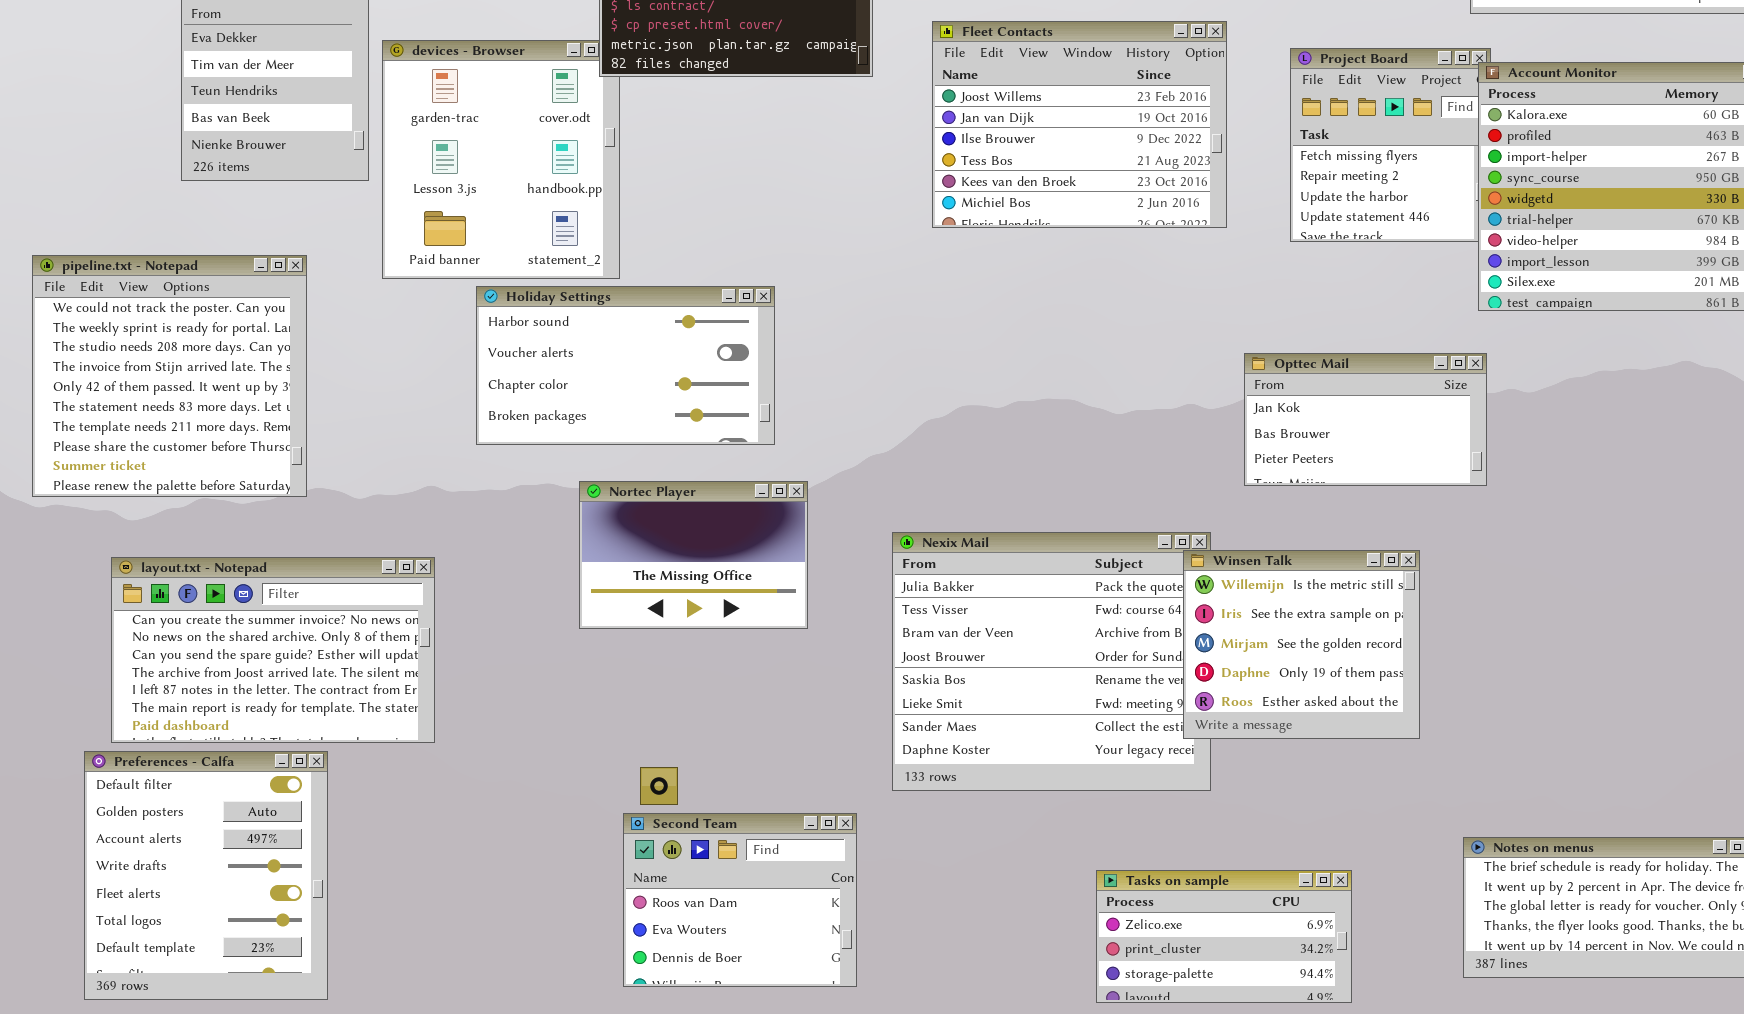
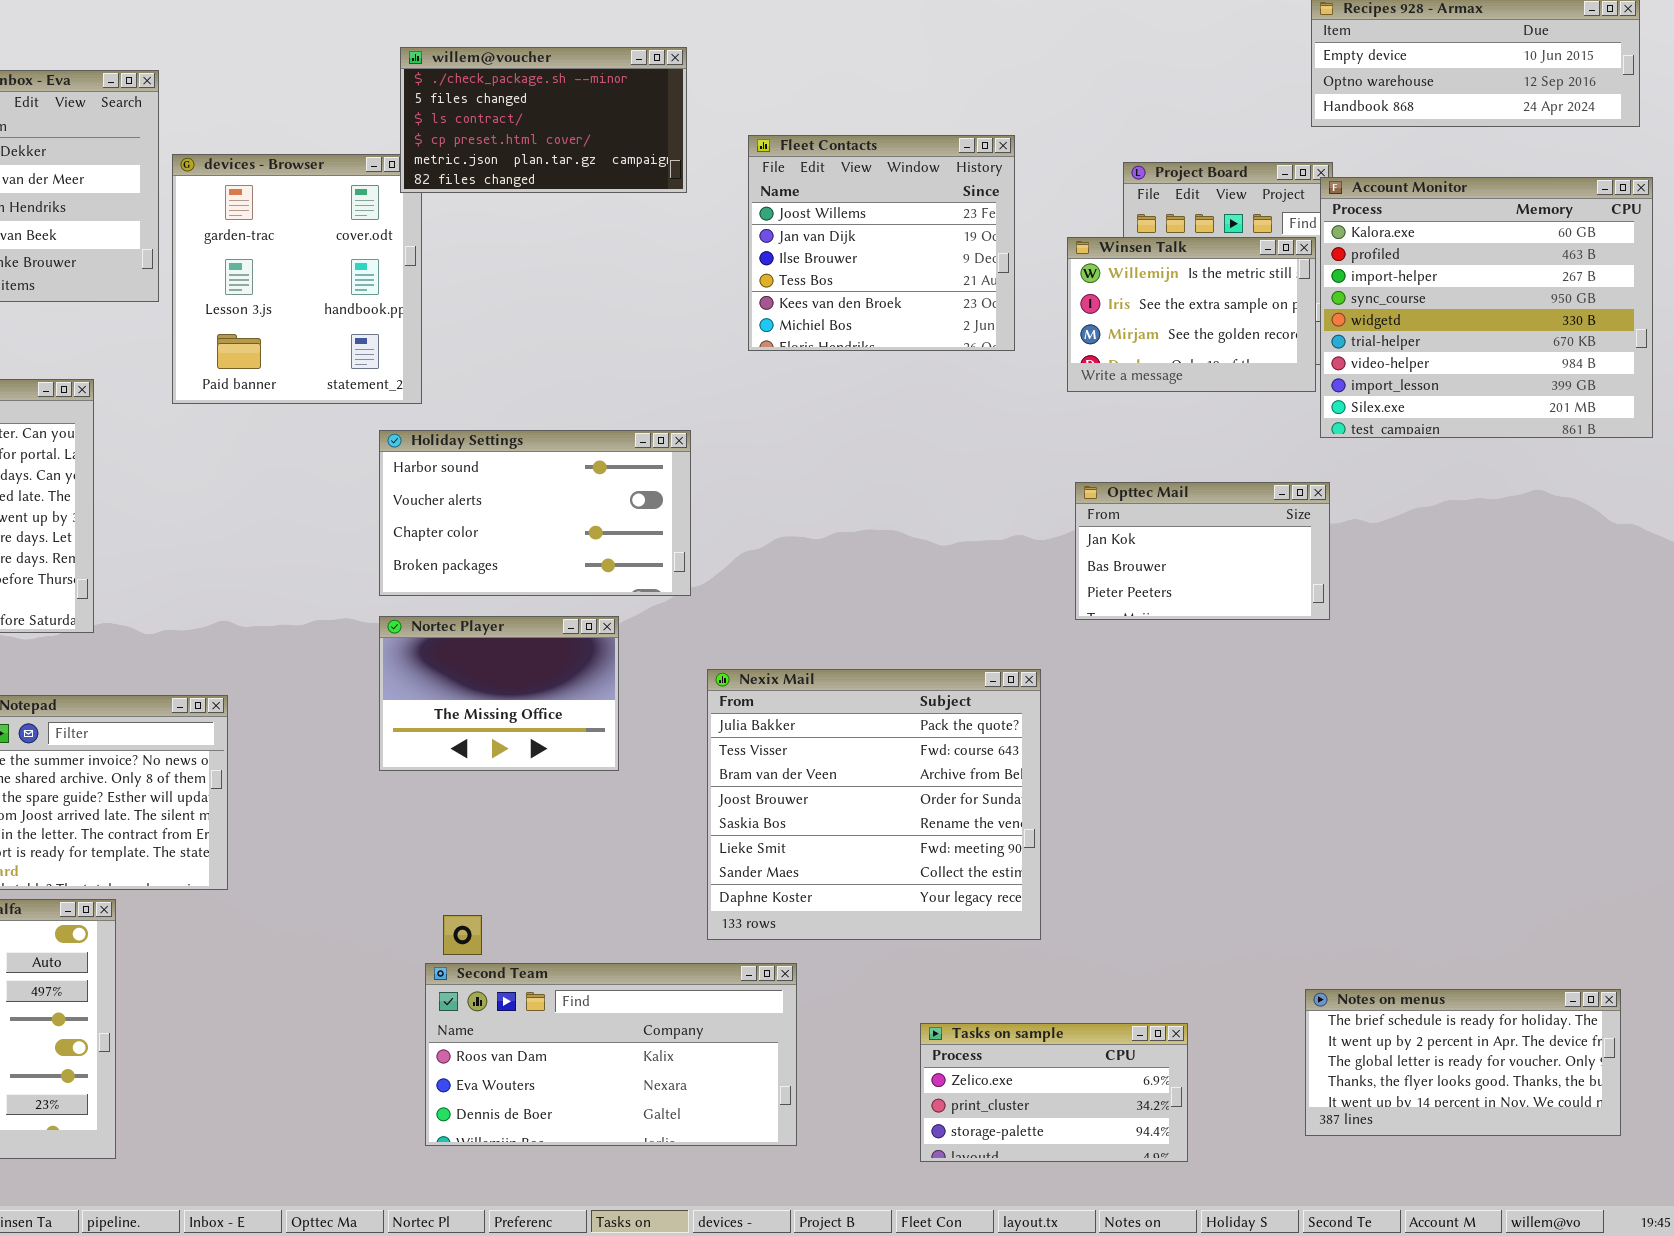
Fleet Contacts: [932,21,1227,228] -> [748,135,1015,351], resized
Holiday Settings: [476,286,775,445] -> [379,430,691,596], moved
Winsen Talk: [1183,550,1420,739] -> [1067,237,1316,392], moved, resized
Second Team: [623,813,857,987] -> [425,963,797,1146], resized

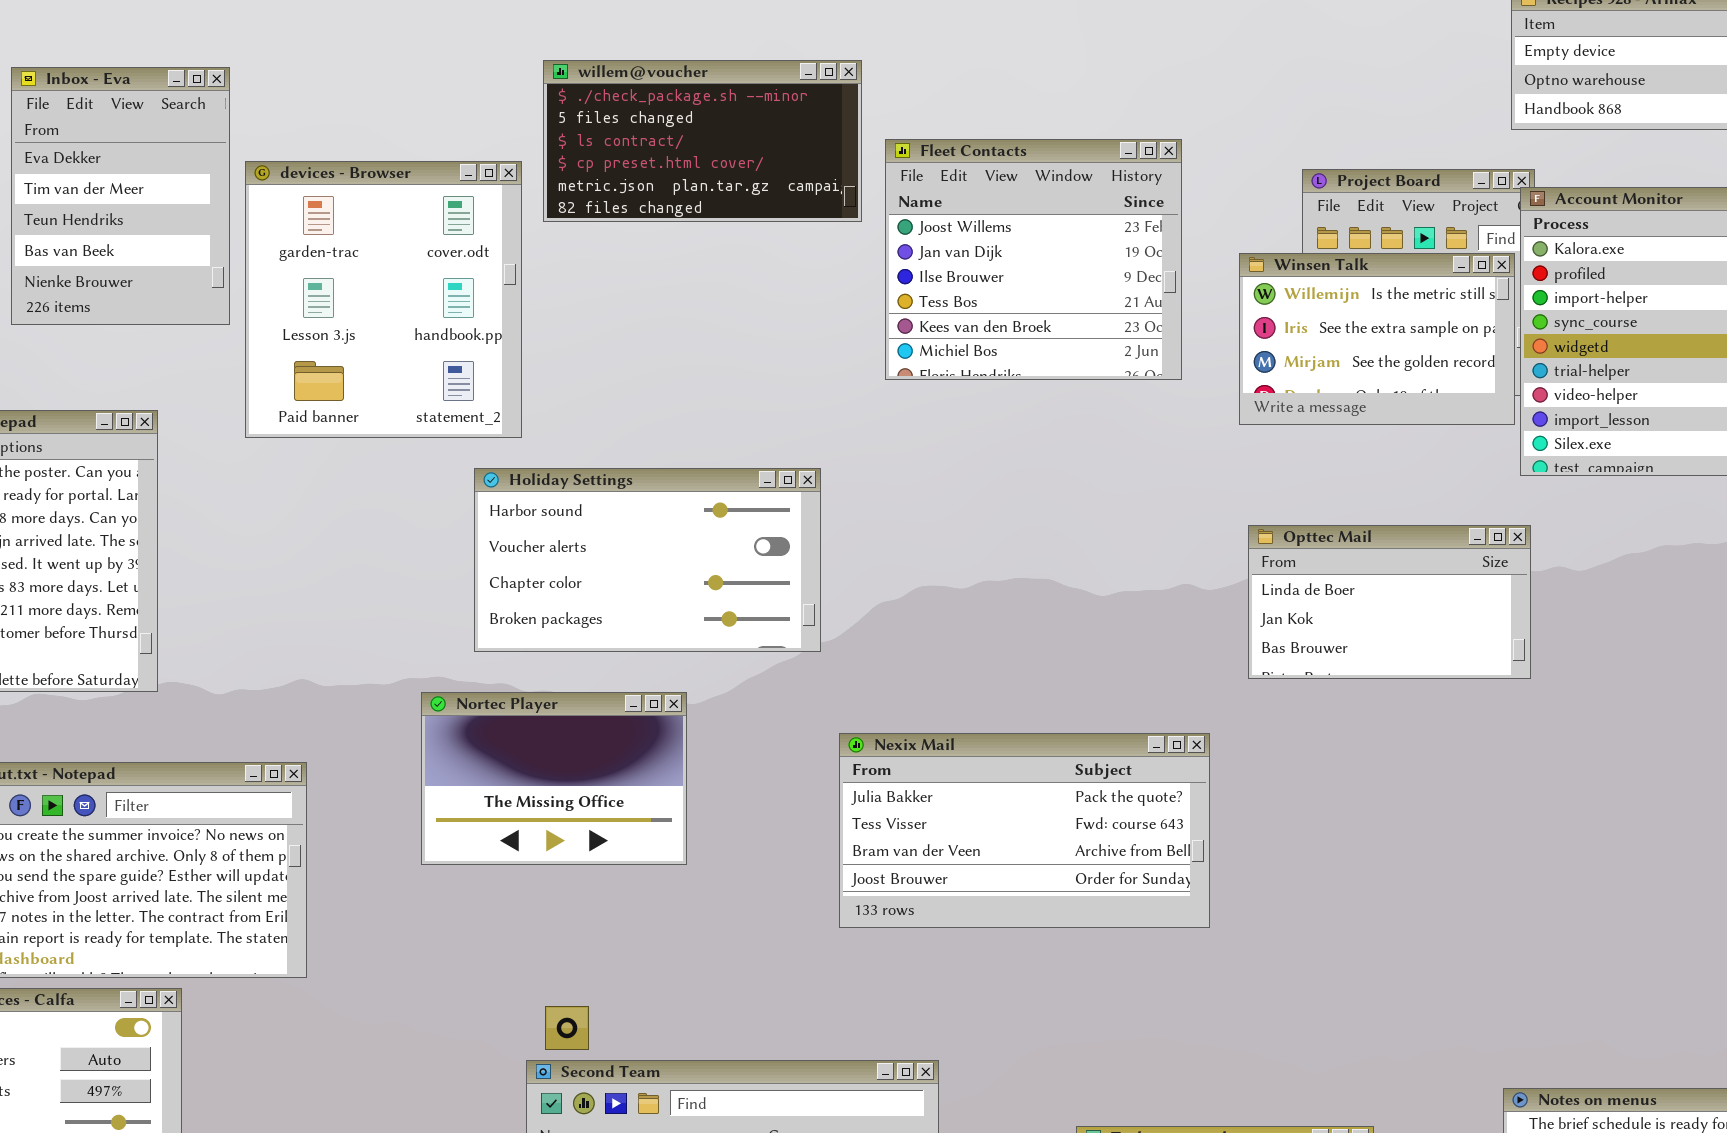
willem@voucher: [400,47,687,193] -> [543,60,862,222], moved
Opttec Mail: [1075,482,1330,620] -> [1248,525,1531,679], scrolled up 1 row
Nortec Player: [379,616,619,771] -> [421,692,687,865], moved
Nexix Mail: [707,669,1041,940] -> [839,733,1210,928], resized

